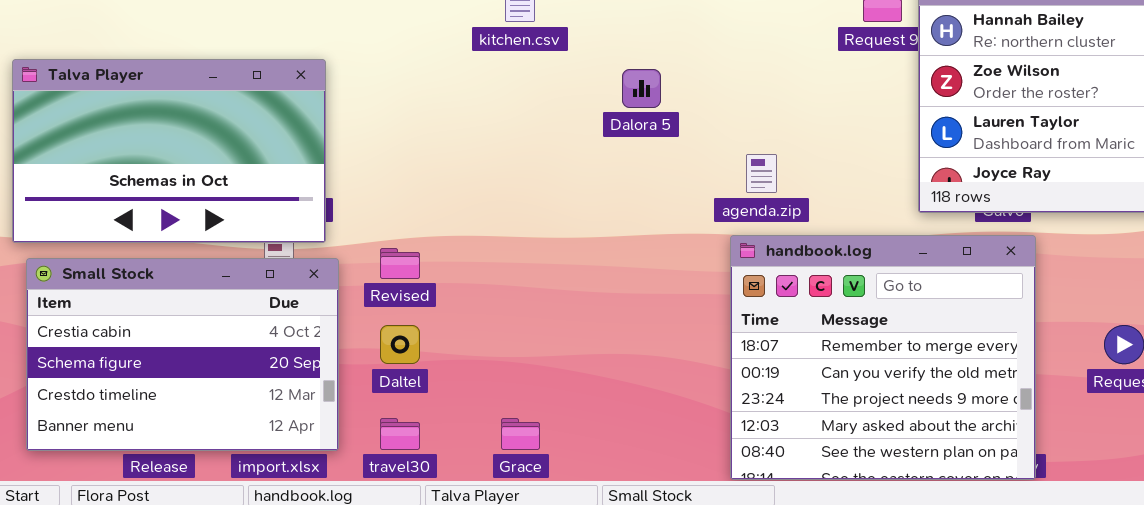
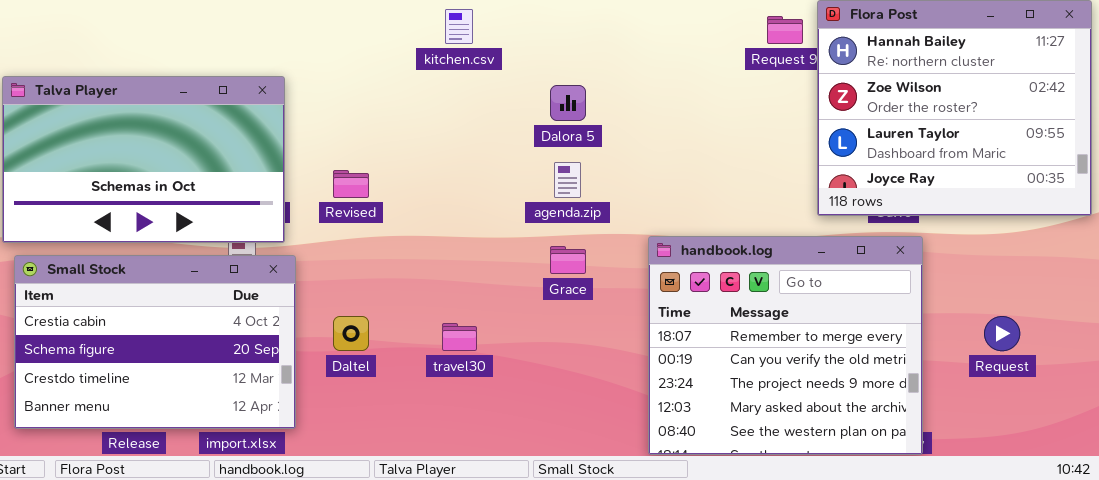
agenda.zip: [746,154,777,193] -> [554,162,581,198], moved
Revised: [380,248,420,279] -> [333,170,369,198], moved
travel30: [380,418,420,450] -> [442,323,477,351], moved
Grace: [501,418,540,450] -> [550,246,586,274], moved

